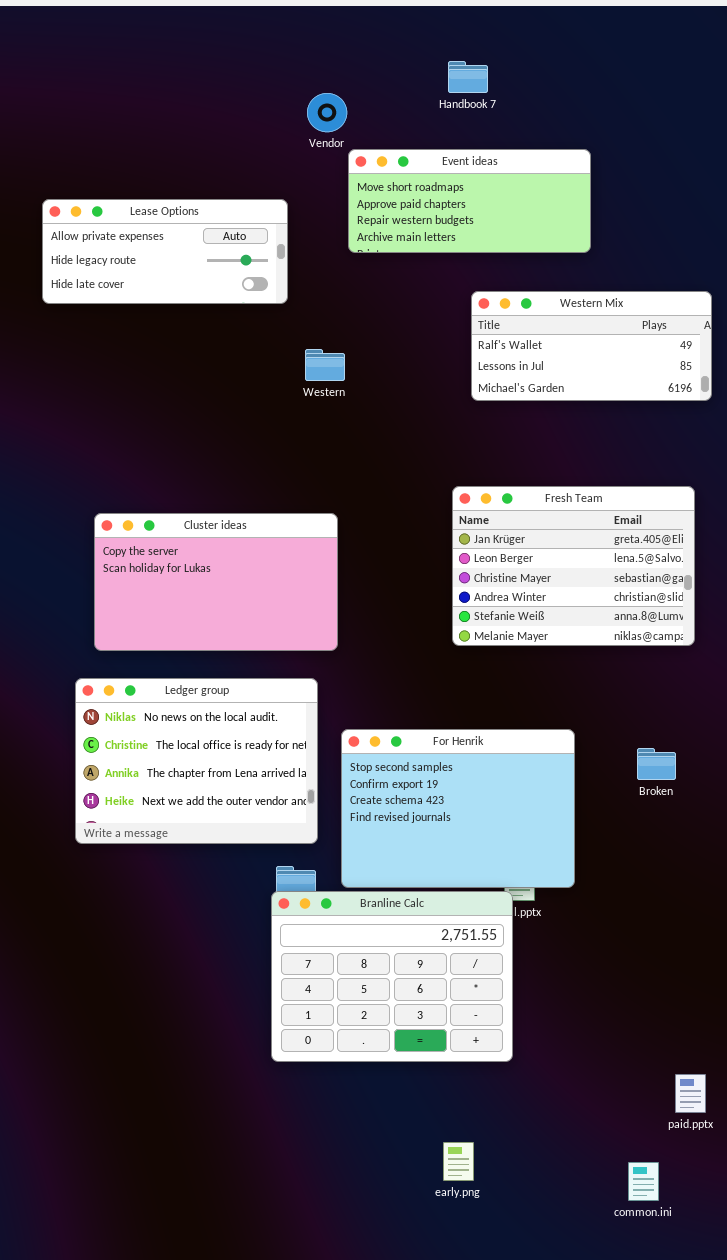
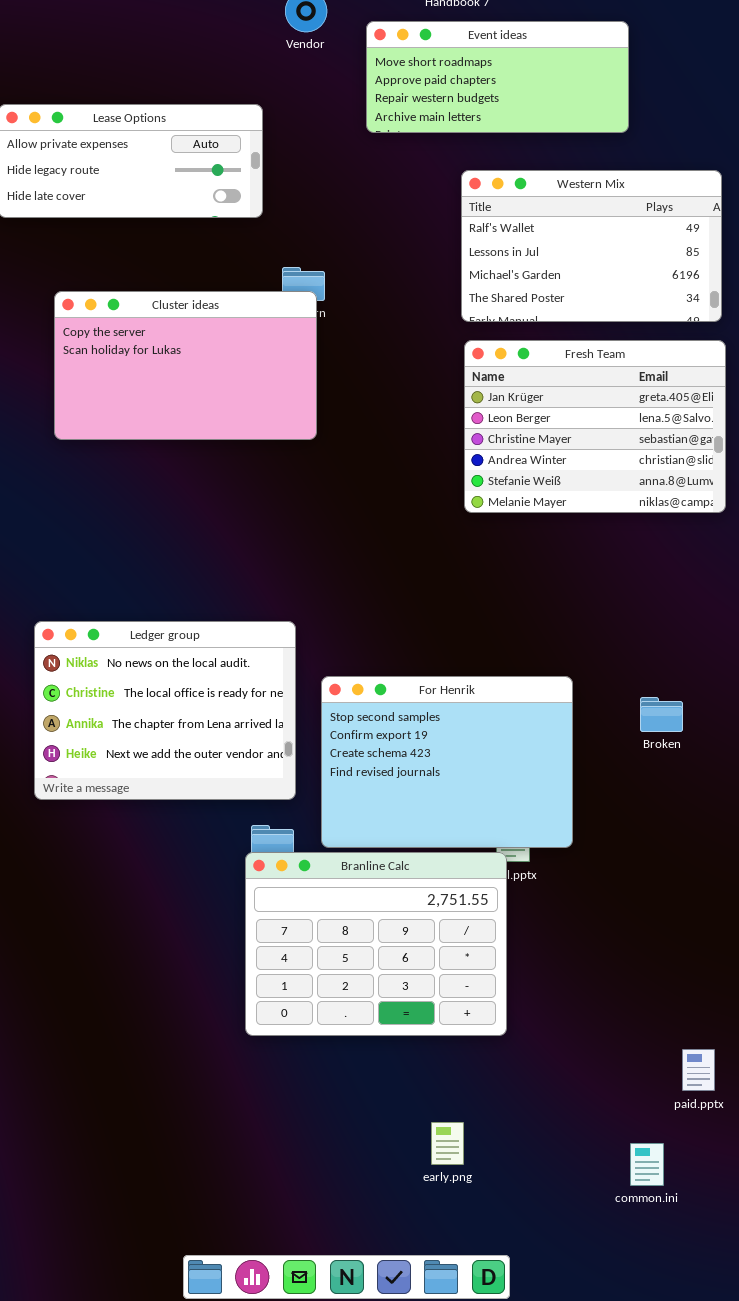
Event ideas: [348,149,591,253] -> [366,21,629,133], moved
Western Mix: [471,291,712,401] -> [461,170,722,322], resized
Fresh Team: [452,486,695,646] -> [464,340,726,513], moved
Cluster ideas: [94,513,338,651] -> [54,291,317,440], moved

